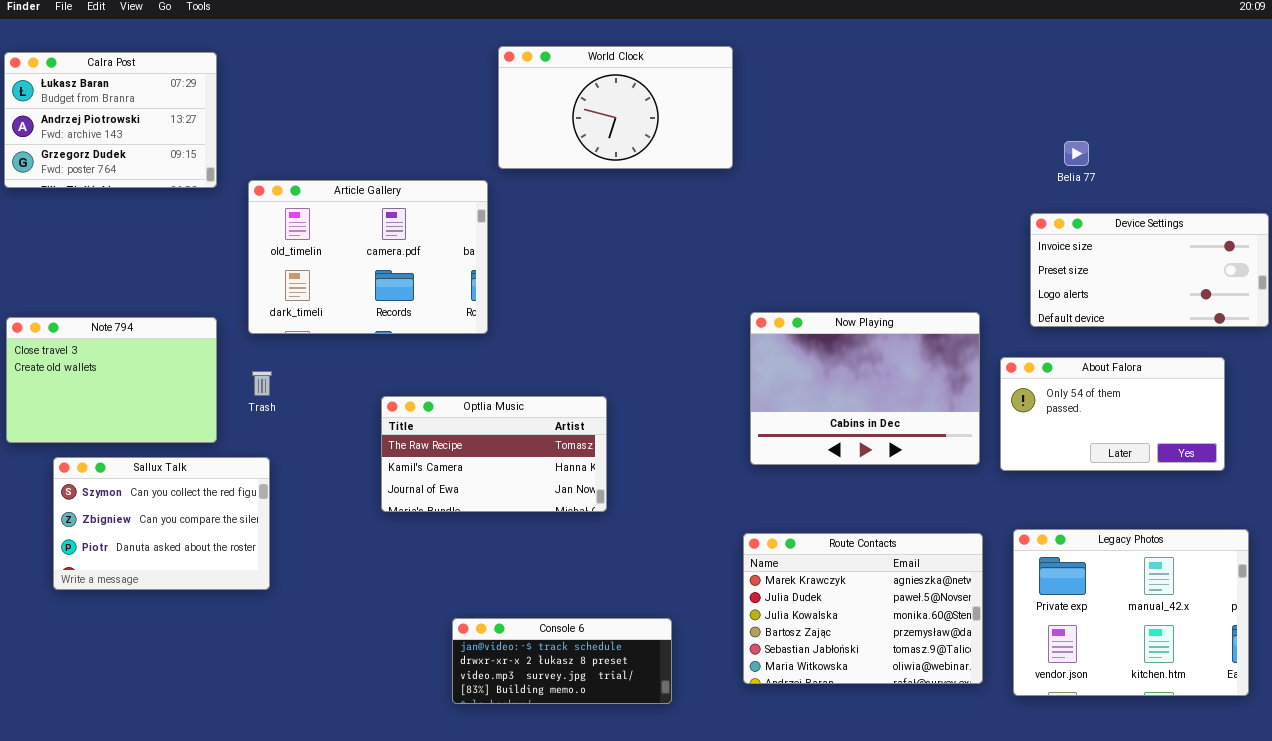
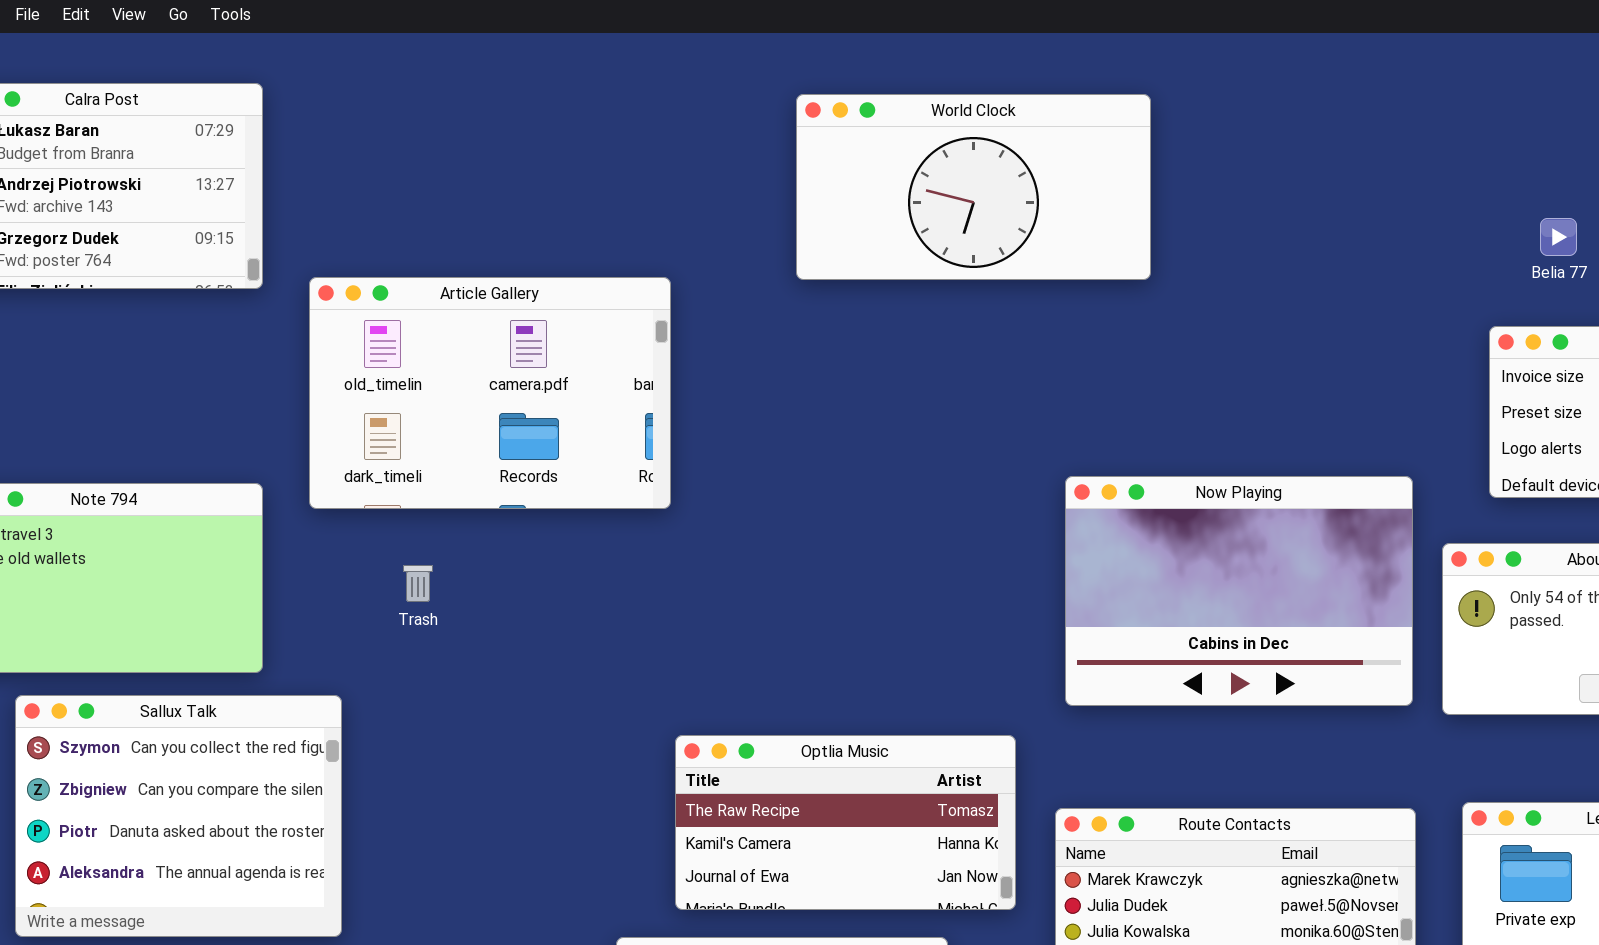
World Clock: [498,46,733,169] -> [796,94,1151,280], moved
Trash: [252,371,272,396] -> [403,565,433,602], moved
Optlia Music: [381,396,607,512] -> [675,735,1016,910], moved
Sallux Talk: [53,457,270,590] -> [15,695,342,937], resized

